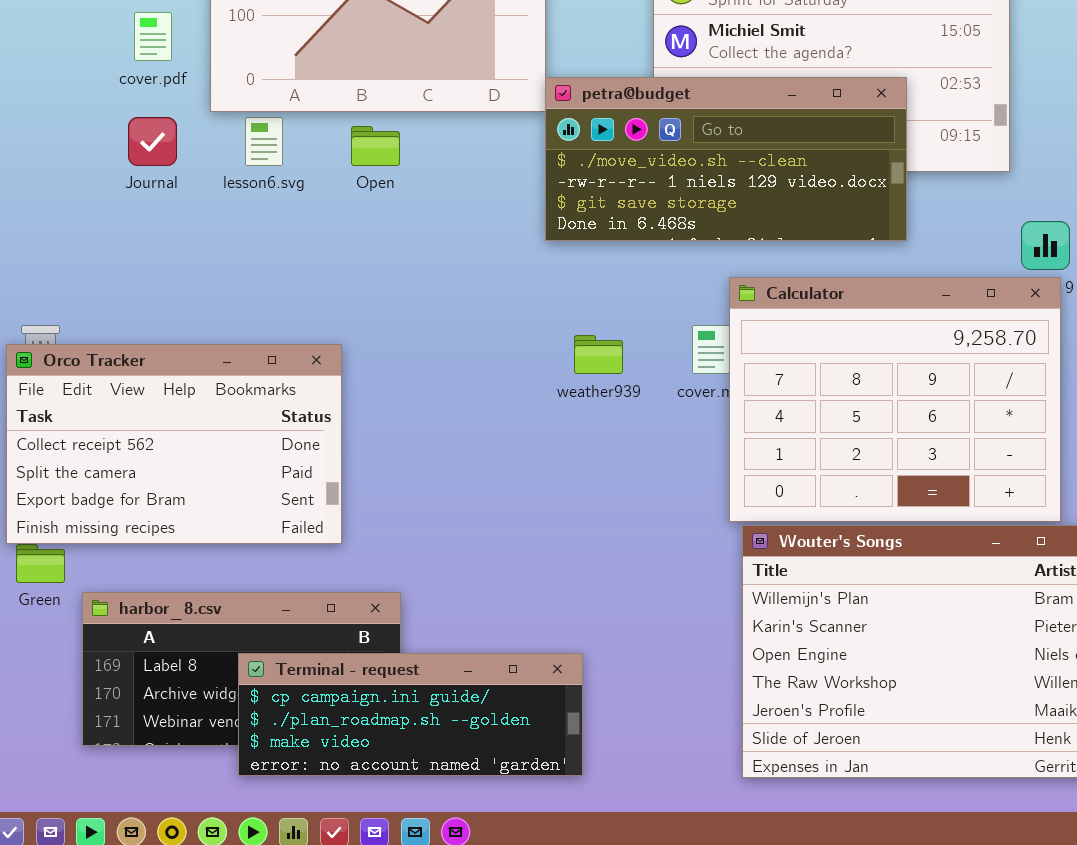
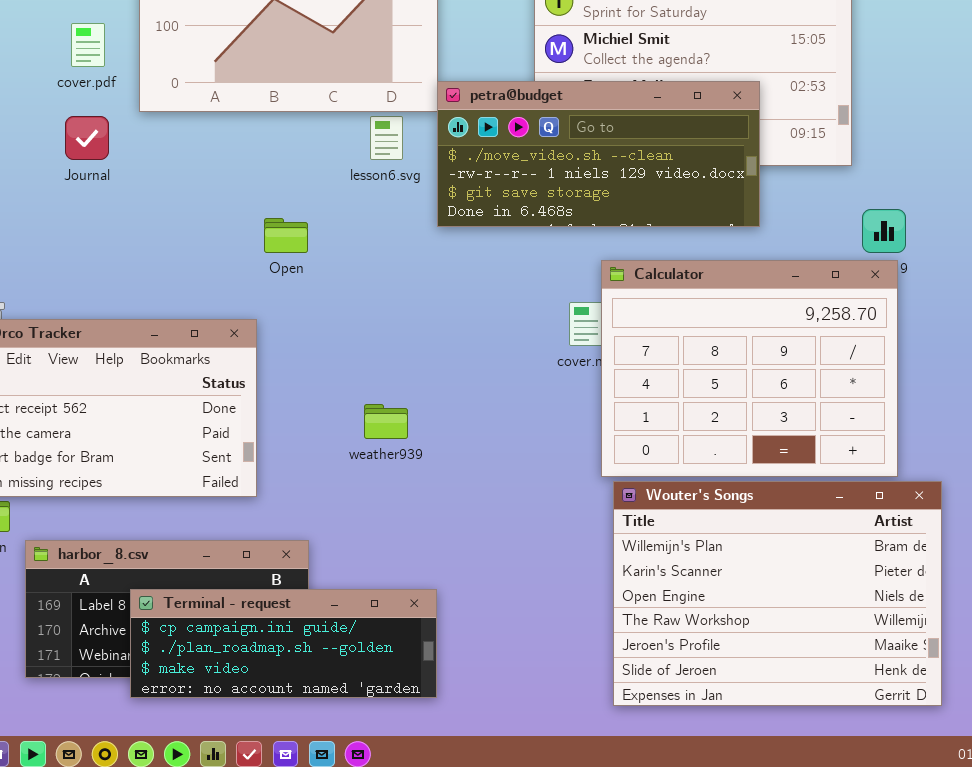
lesson6.svg: [245,117,283,166] -> [370,116,403,160], moved
Open: [351,126,400,166] -> [264,218,308,253], moved
weather939: [574,335,623,374] -> [364,404,408,439], moved
Terminal - request: [238,653,583,776] -> [130,589,437,698], moved

